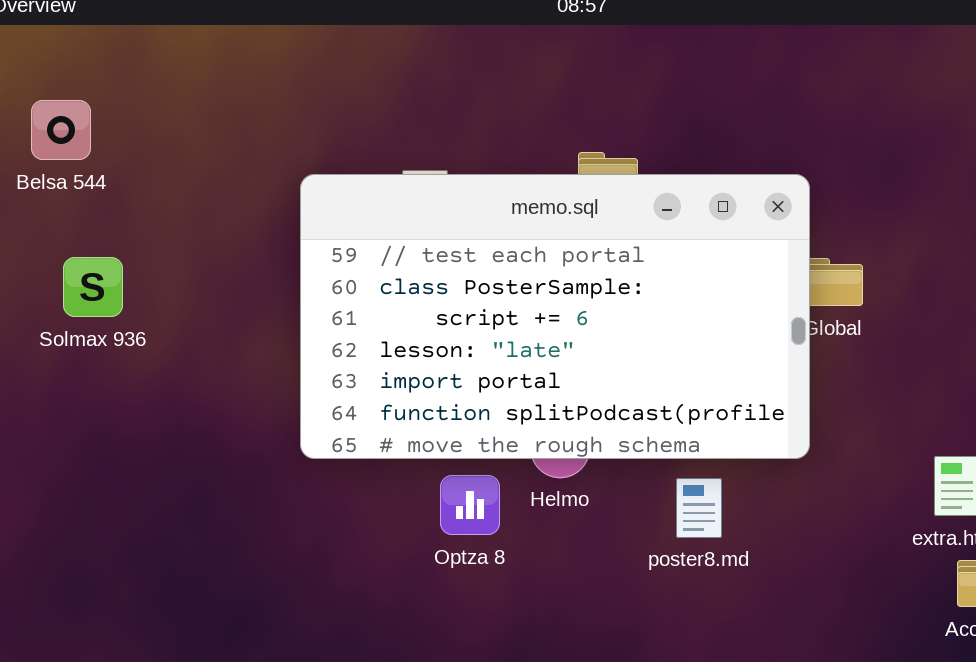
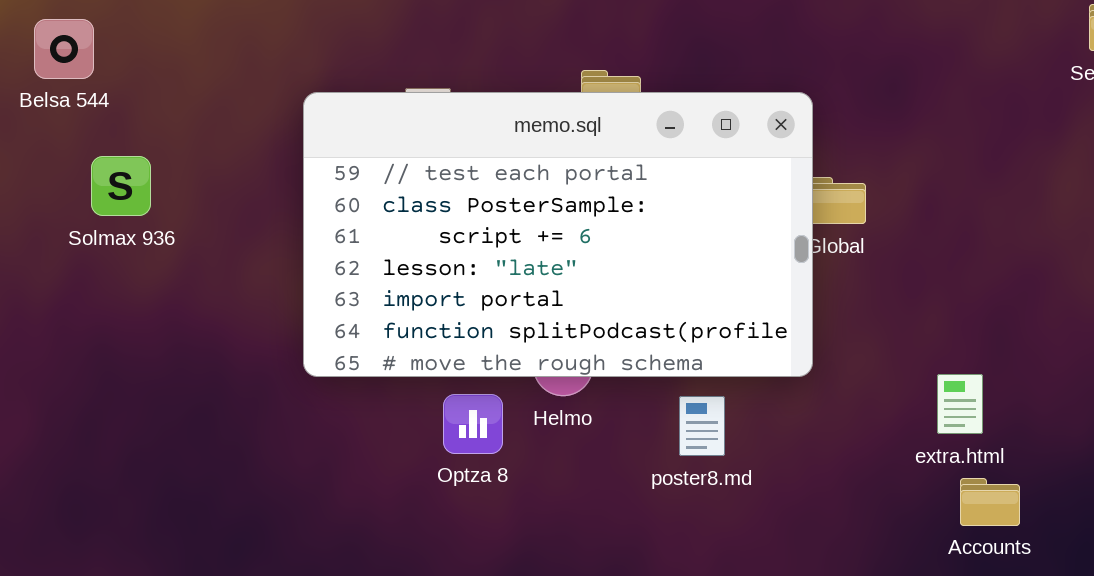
Solmax 936: [63,257,123,317] -> [91,156,151,216], moved

